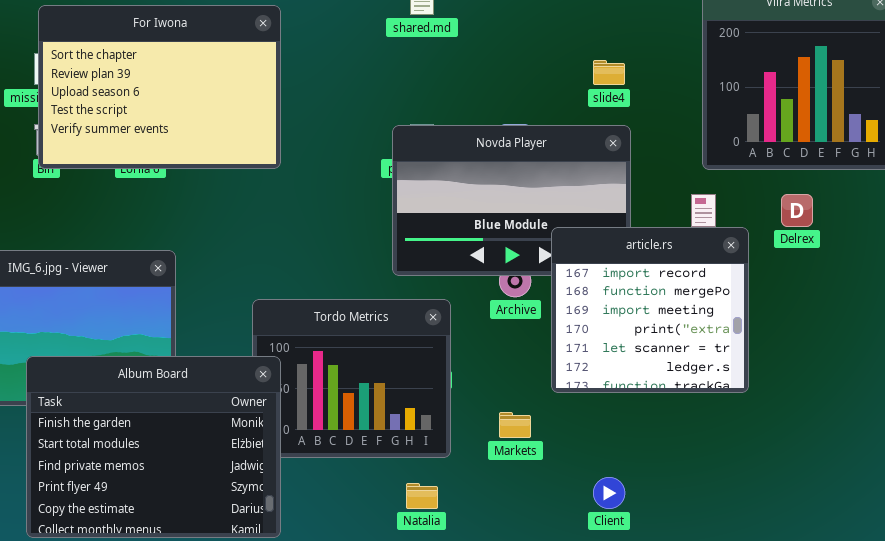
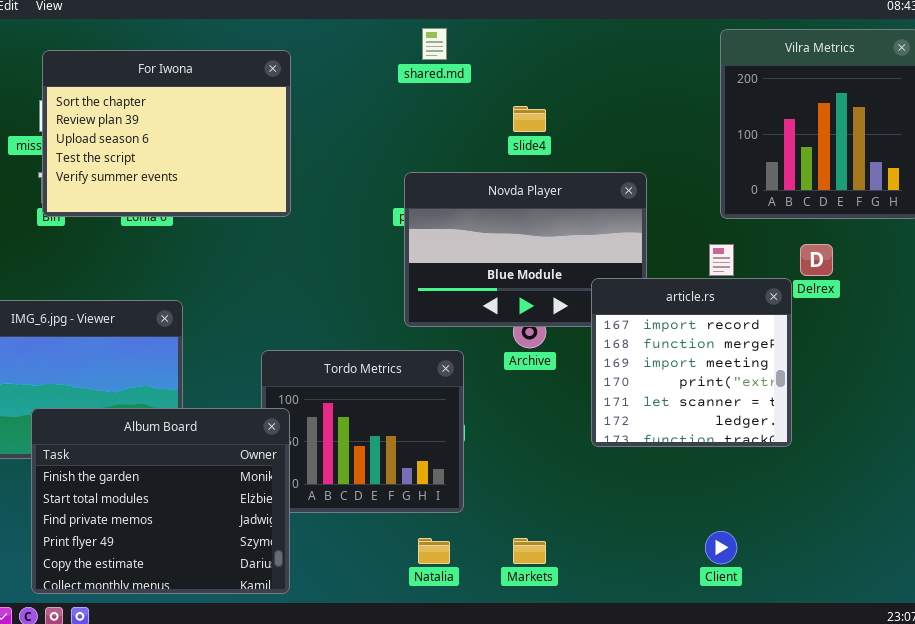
slide4: [593,60,625,85] -> [513,106,546,132], moved
article.rs: [551,227,749,393] -> [591,278,792,447], moved
Markets: [499,412,531,438] -> [513,538,546,564], moved
Client: [593,477,625,509] -> [705,531,737,564], moved

